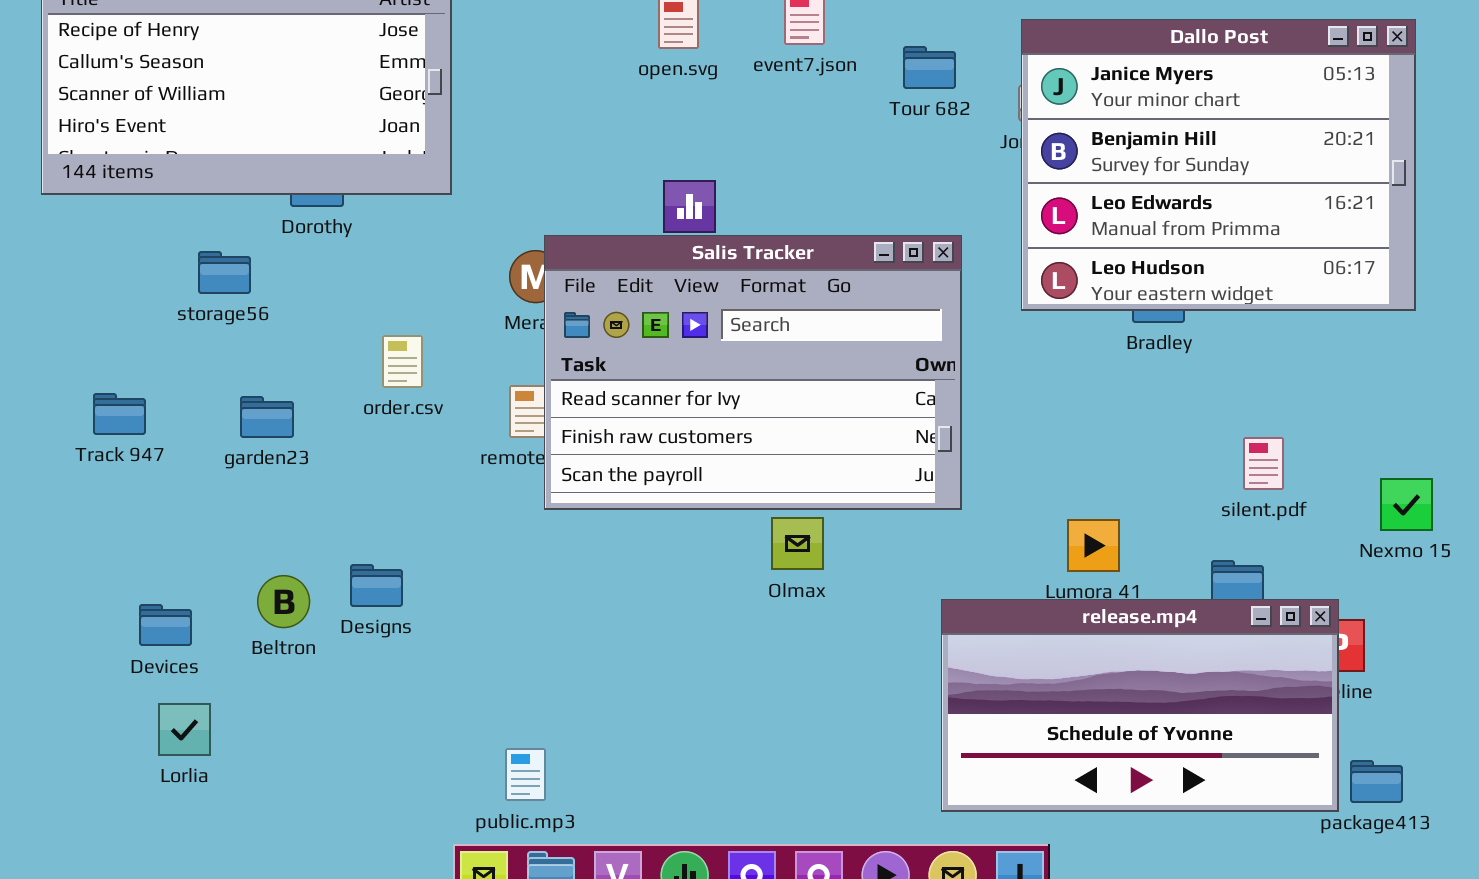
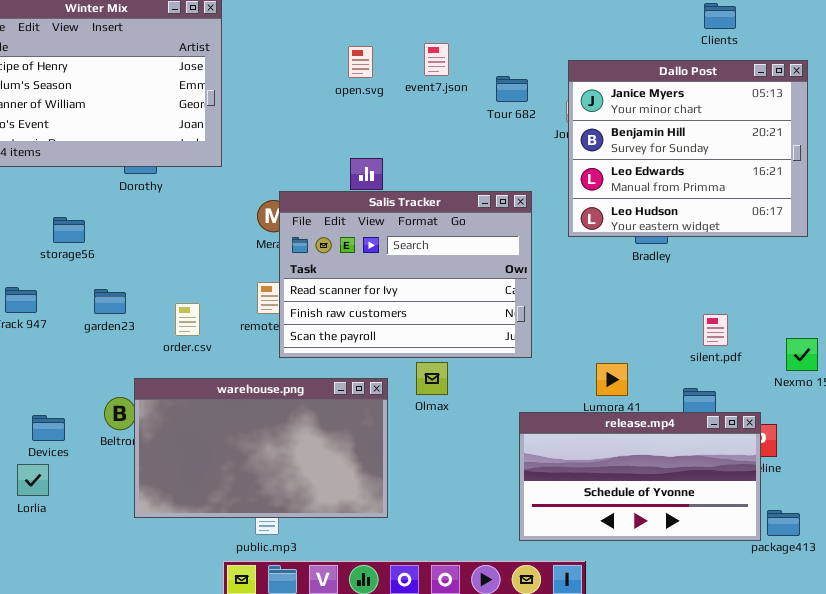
storage56: [198,251,251,294] -> [53,217,85,243], moved
order.csv: [382,335,423,388] -> [175,303,200,336], moved
warehouse.png: none -> [134,378,388,518], opened
Lorlia: [158,703,211,756] -> [17,464,49,496], moved

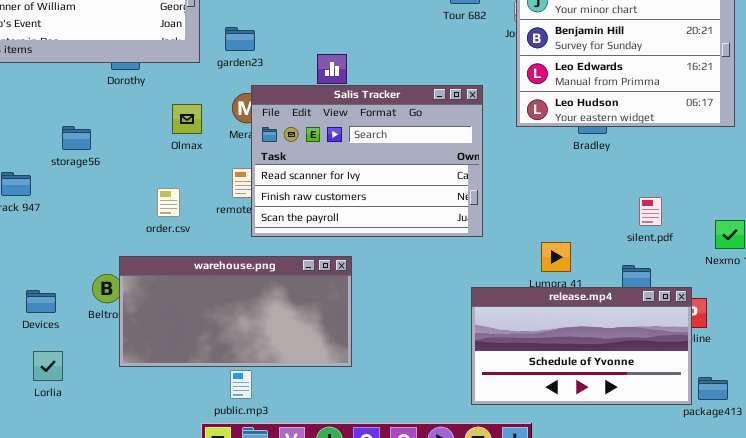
storage56: [53,217,85,243] -> [62,126,91,150], moved
garden23: [94,289,126,314] -> [225,27,255,51], moved
Olmax: [416,362,448,395] -> [172,104,202,134], moved
warehouse.png: [134,378,388,518] -> [119,256,352,367], resized
Lorlia: [17,464,49,496] -> [33,351,63,381], moved

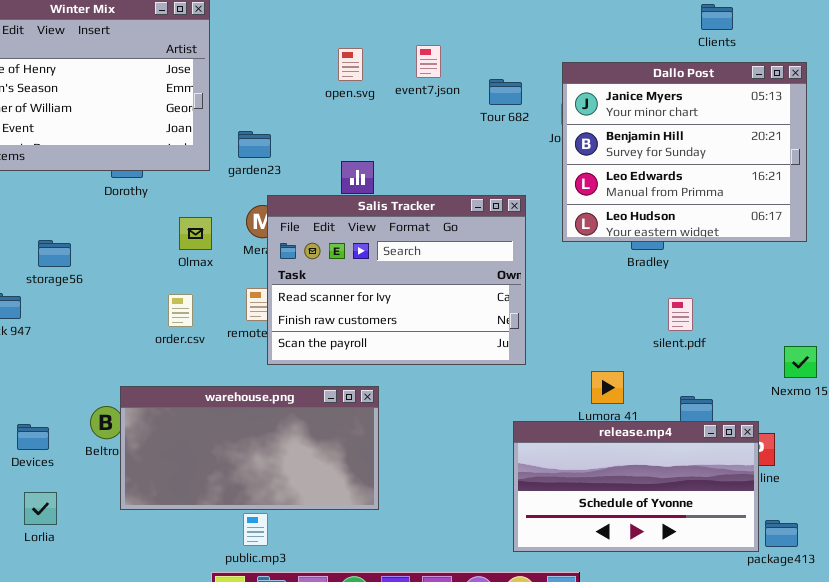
storage56: [62,126,91,150] -> [38,240,71,267], moved
order.csv: [157,188,180,217] -> [168,294,193,327], moved
silent.pdf: [639,197,662,226] -> [668,298,693,331], moved

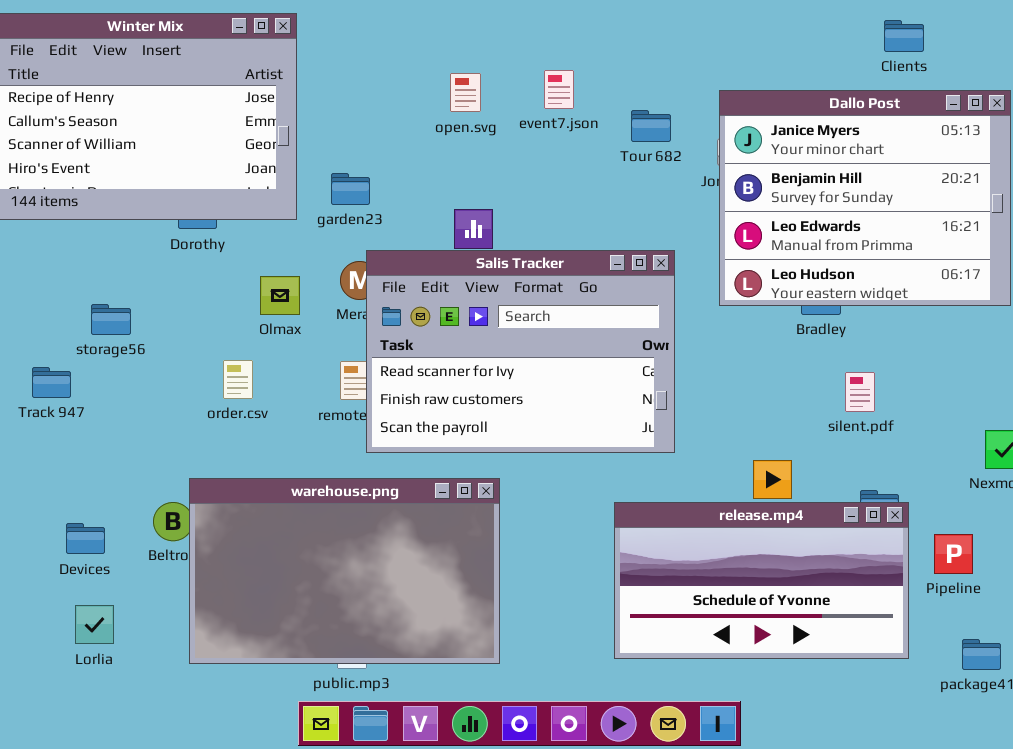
order.csv: [168,294,193,327] -> [223,360,253,399], moved
warehouse.png: [120,386,379,510] -> [189,478,500,664], resized
release.mp4: [513,421,759,552] -> [614,502,909,659], moved

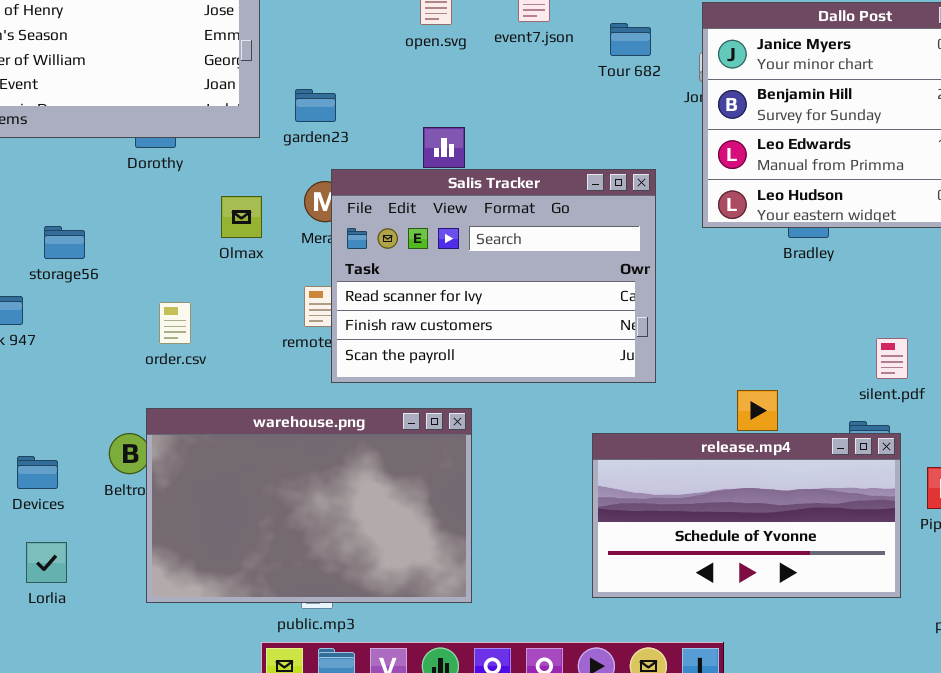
order.csv: [223,360,253,399] -> [159,302,191,344], moved
silent.pdf: [845,372,875,412] -> [876,338,908,379], moved

